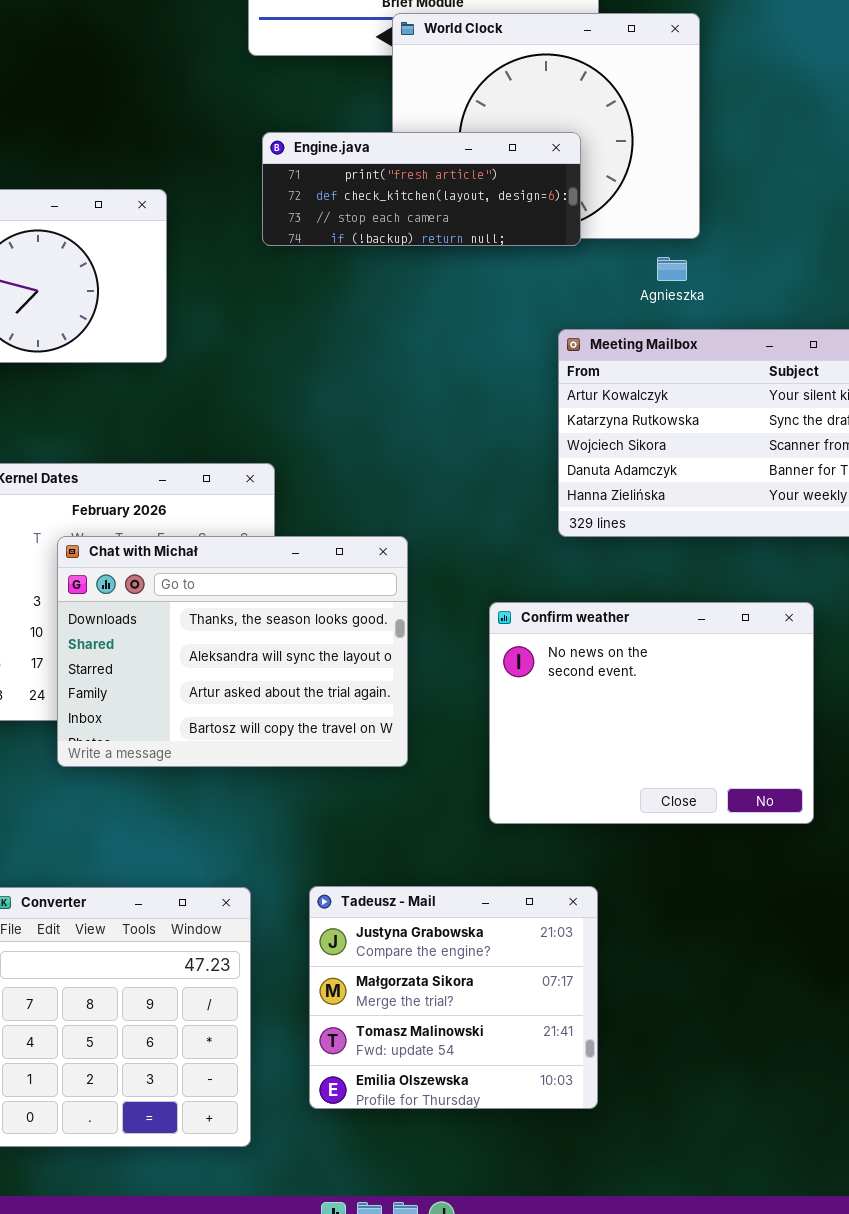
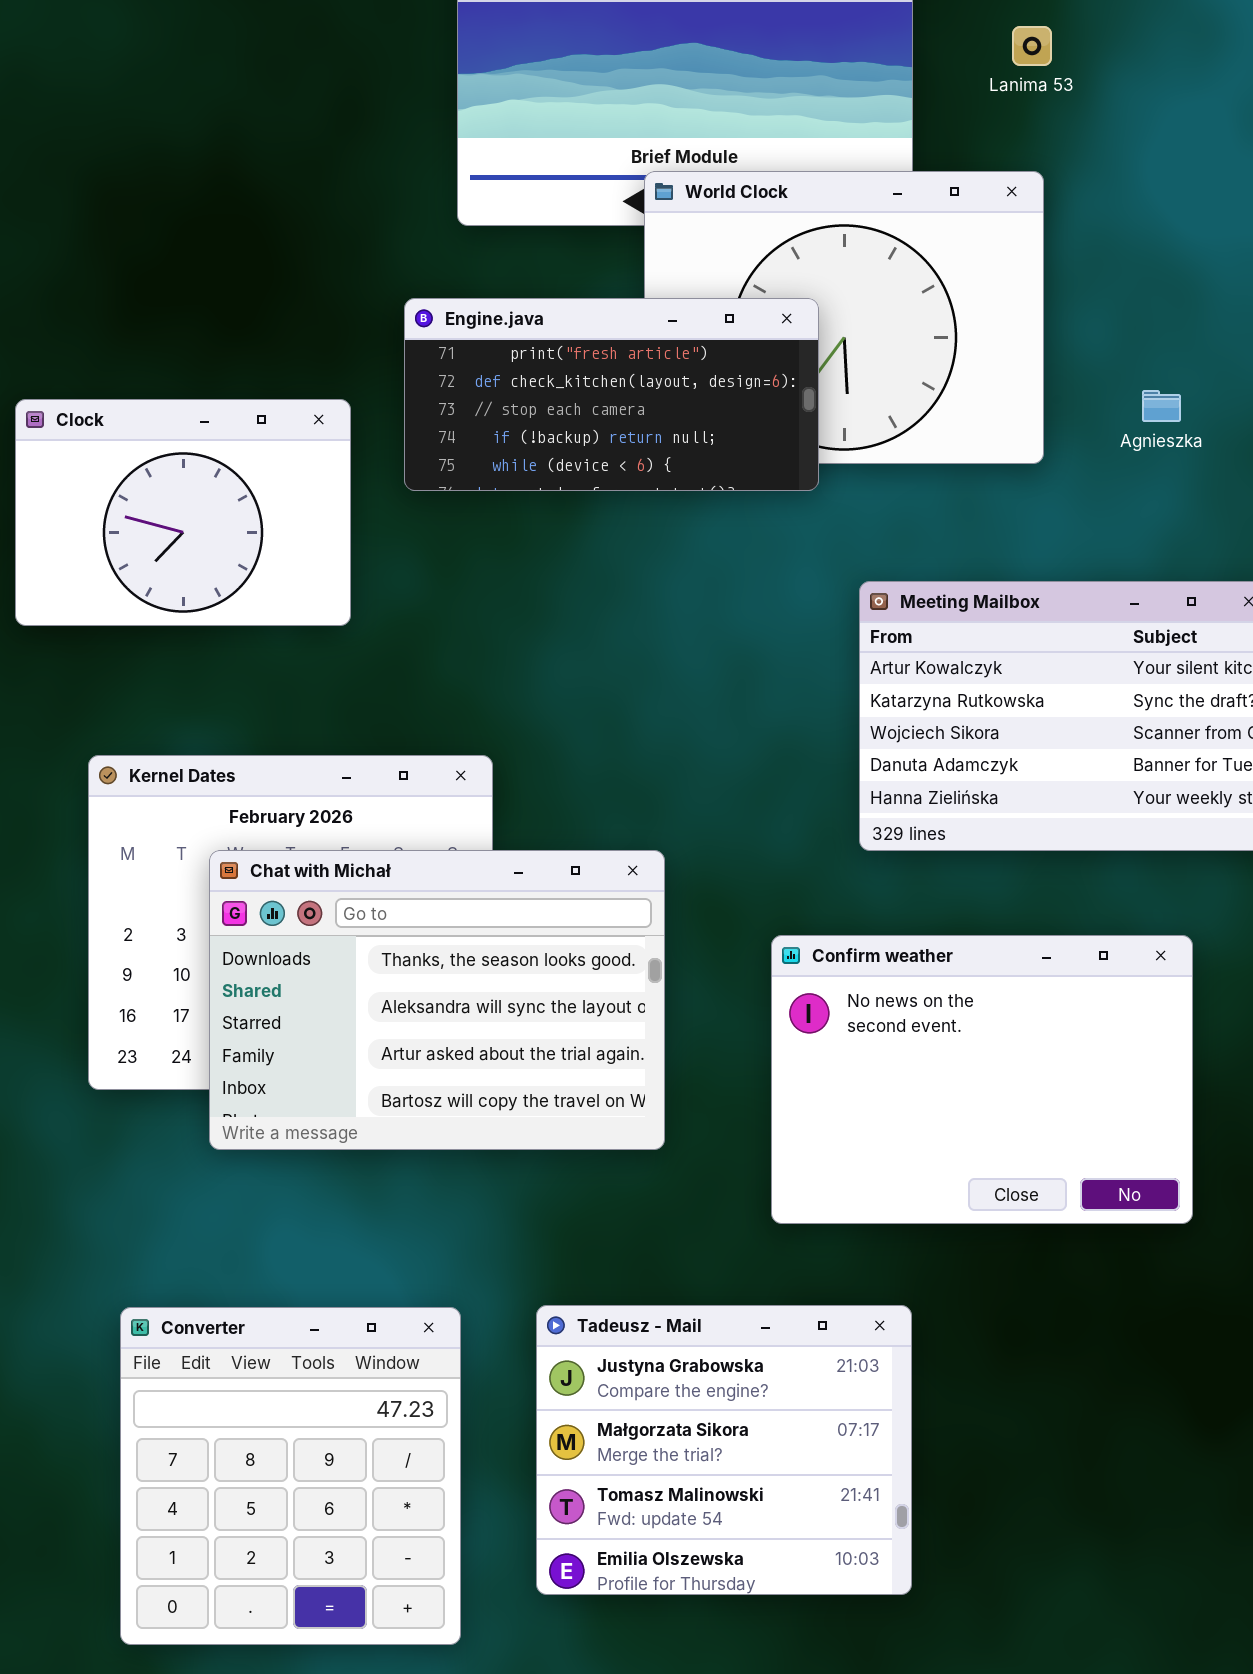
Engine.java: [262,132,581,246] -> [404,298,819,491], moved, resized
Agnieszka: [657,257,687,281] -> [1142,390,1181,422], moved

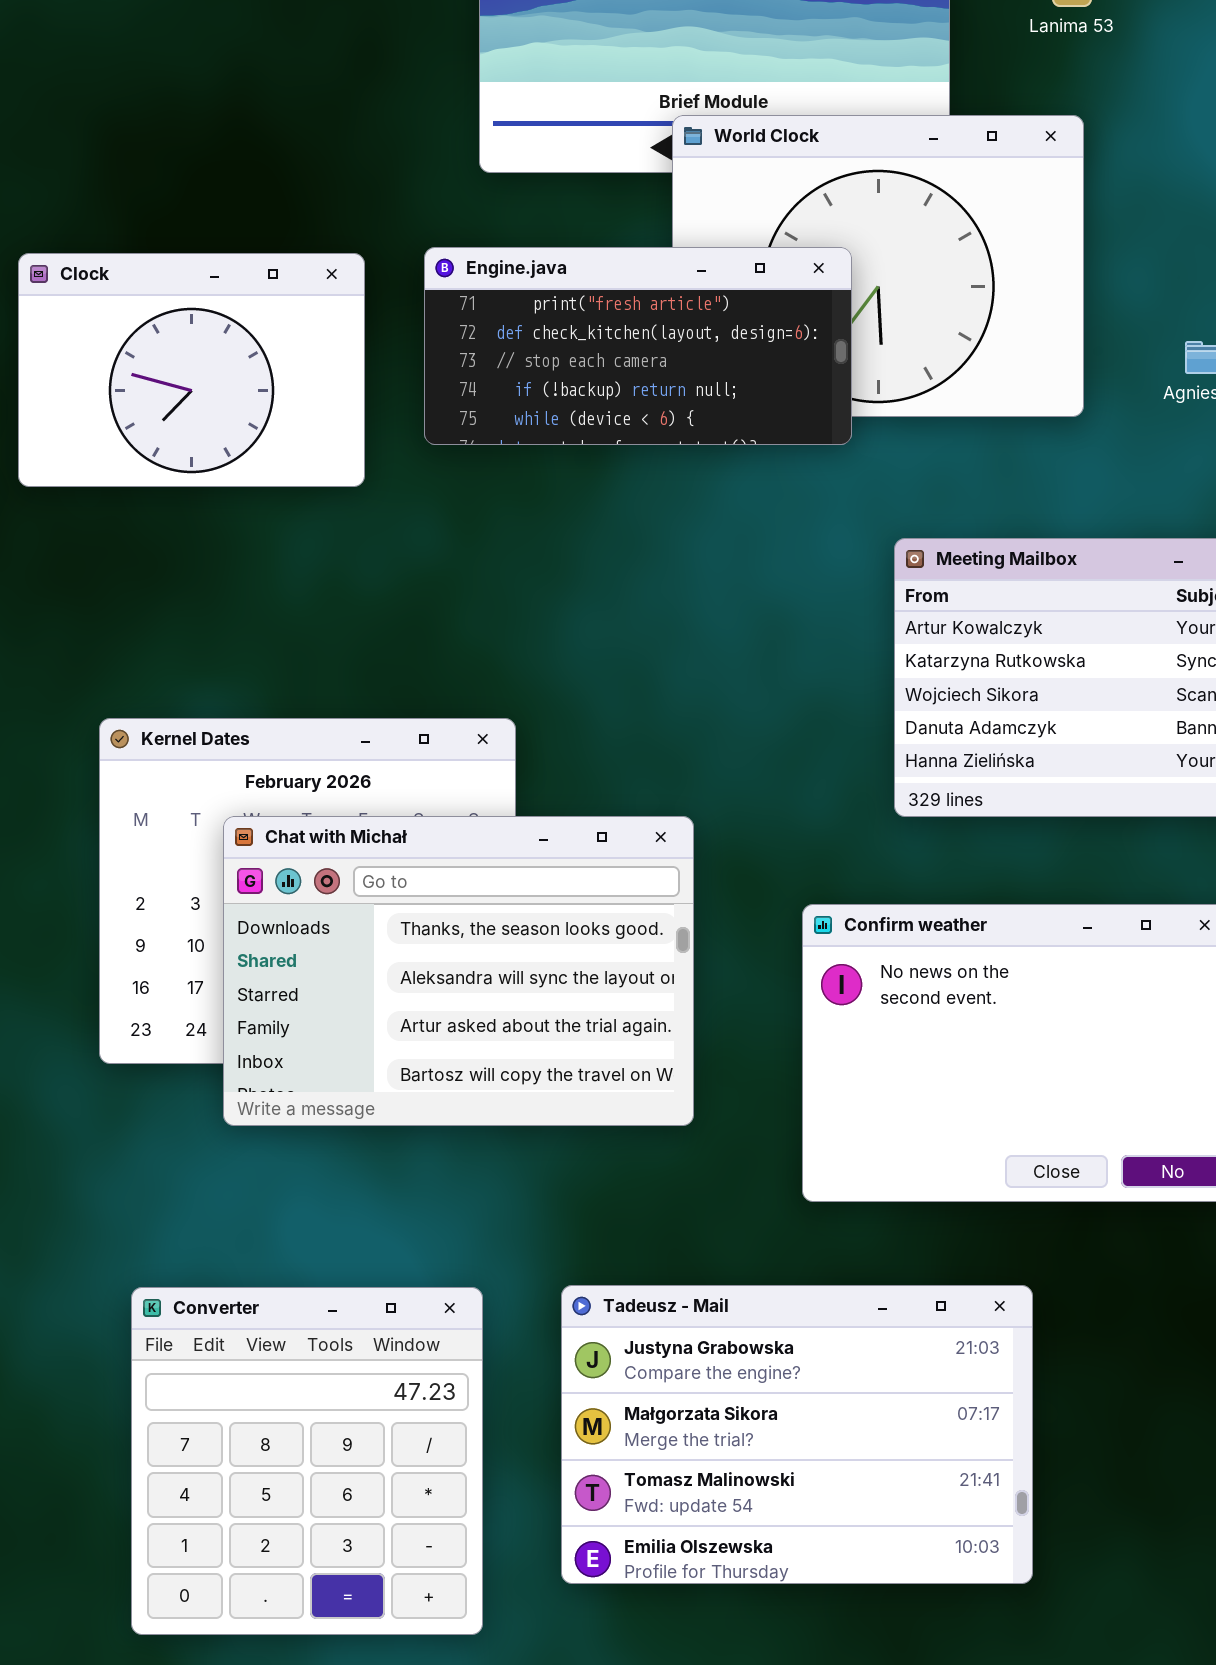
Clock: [15,399,351,626] -> [18,253,365,487], moved
Tadeusz - Mail: [536,1305,912,1595] -> [561,1285,1033,1584], resized

